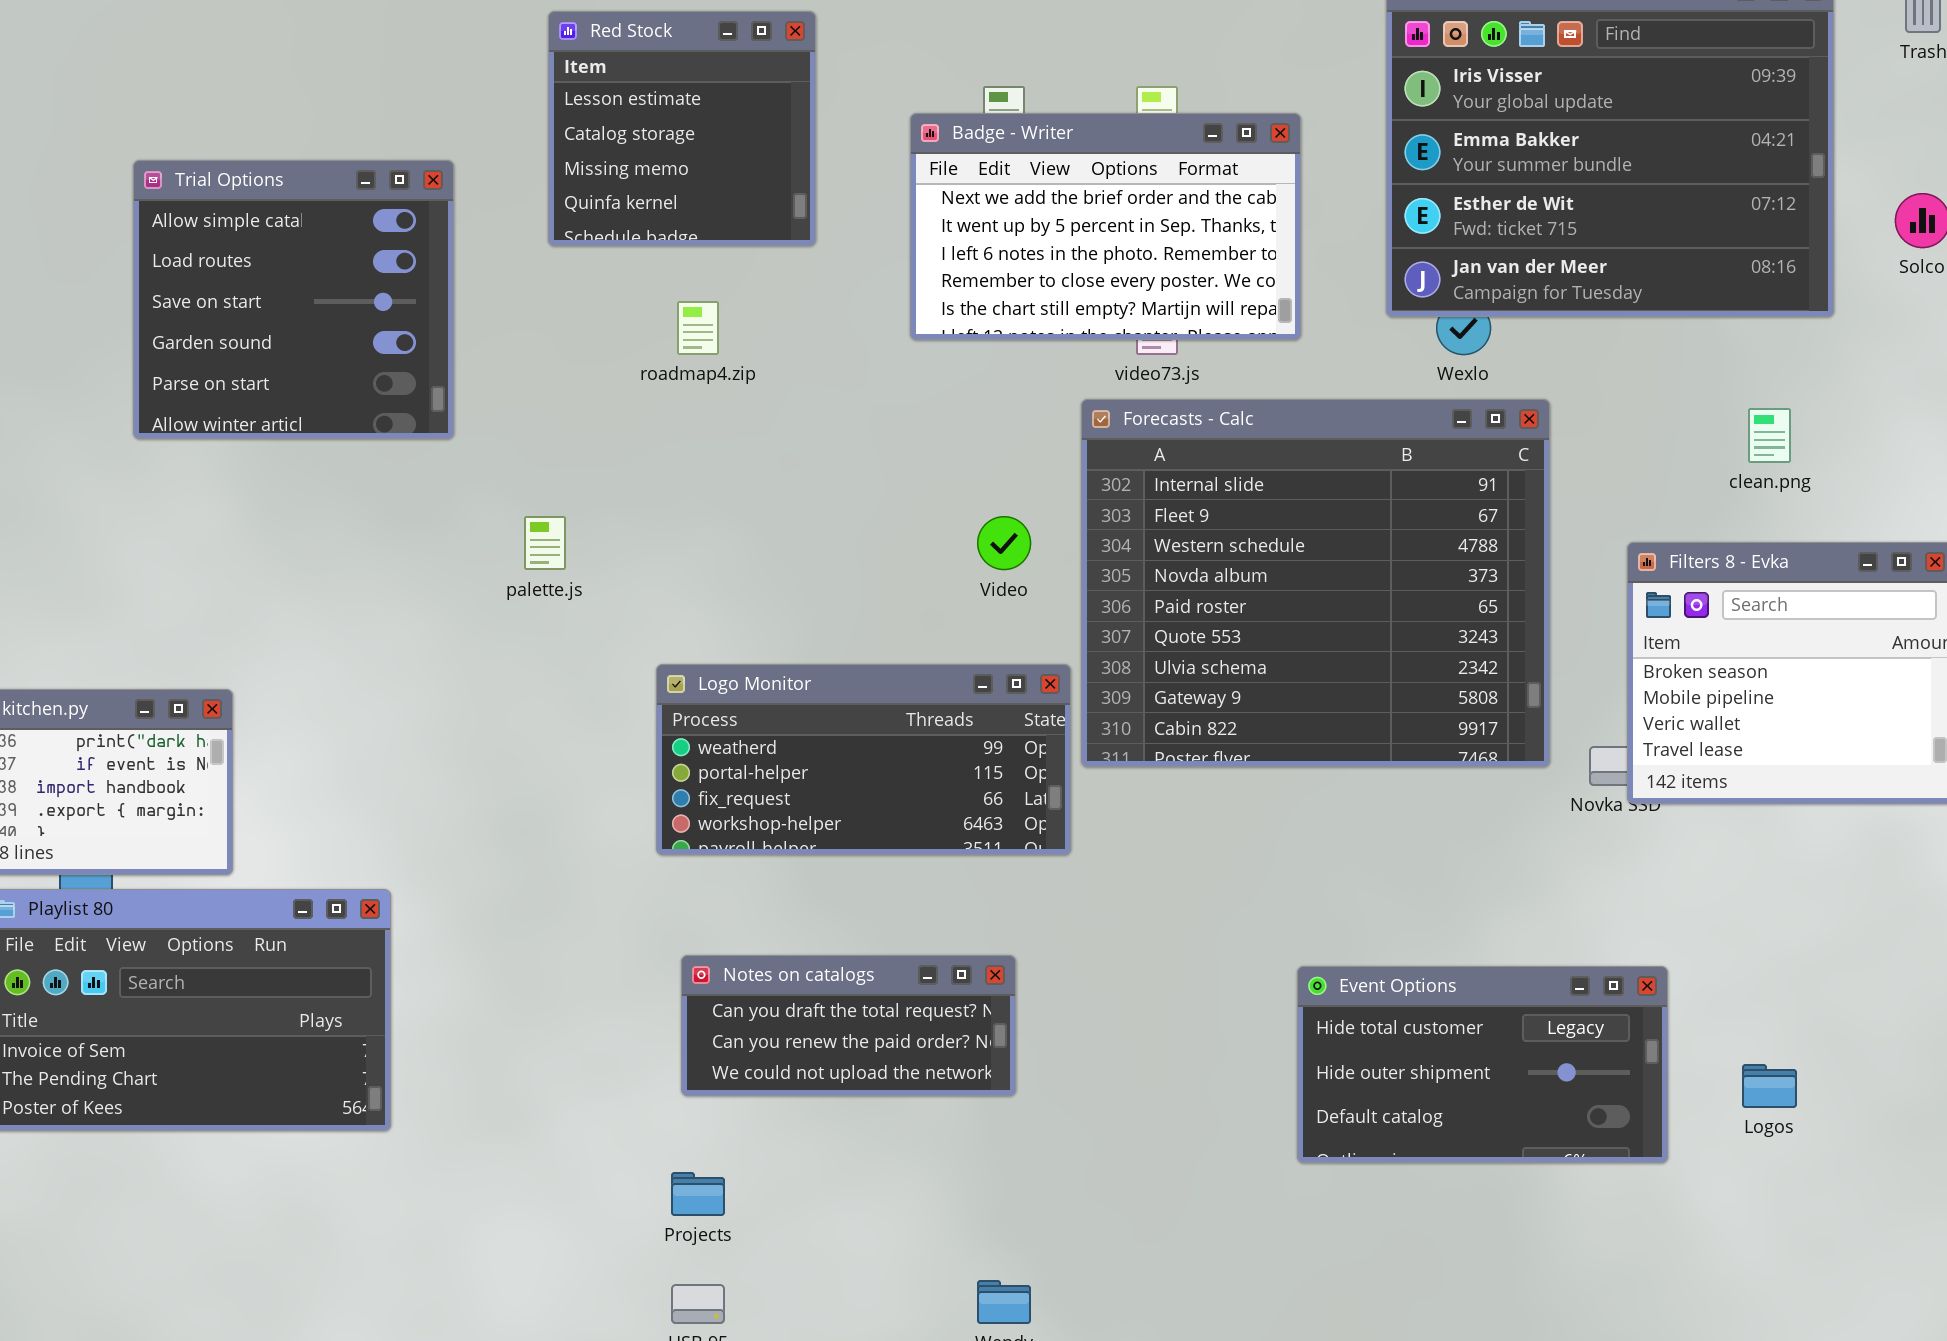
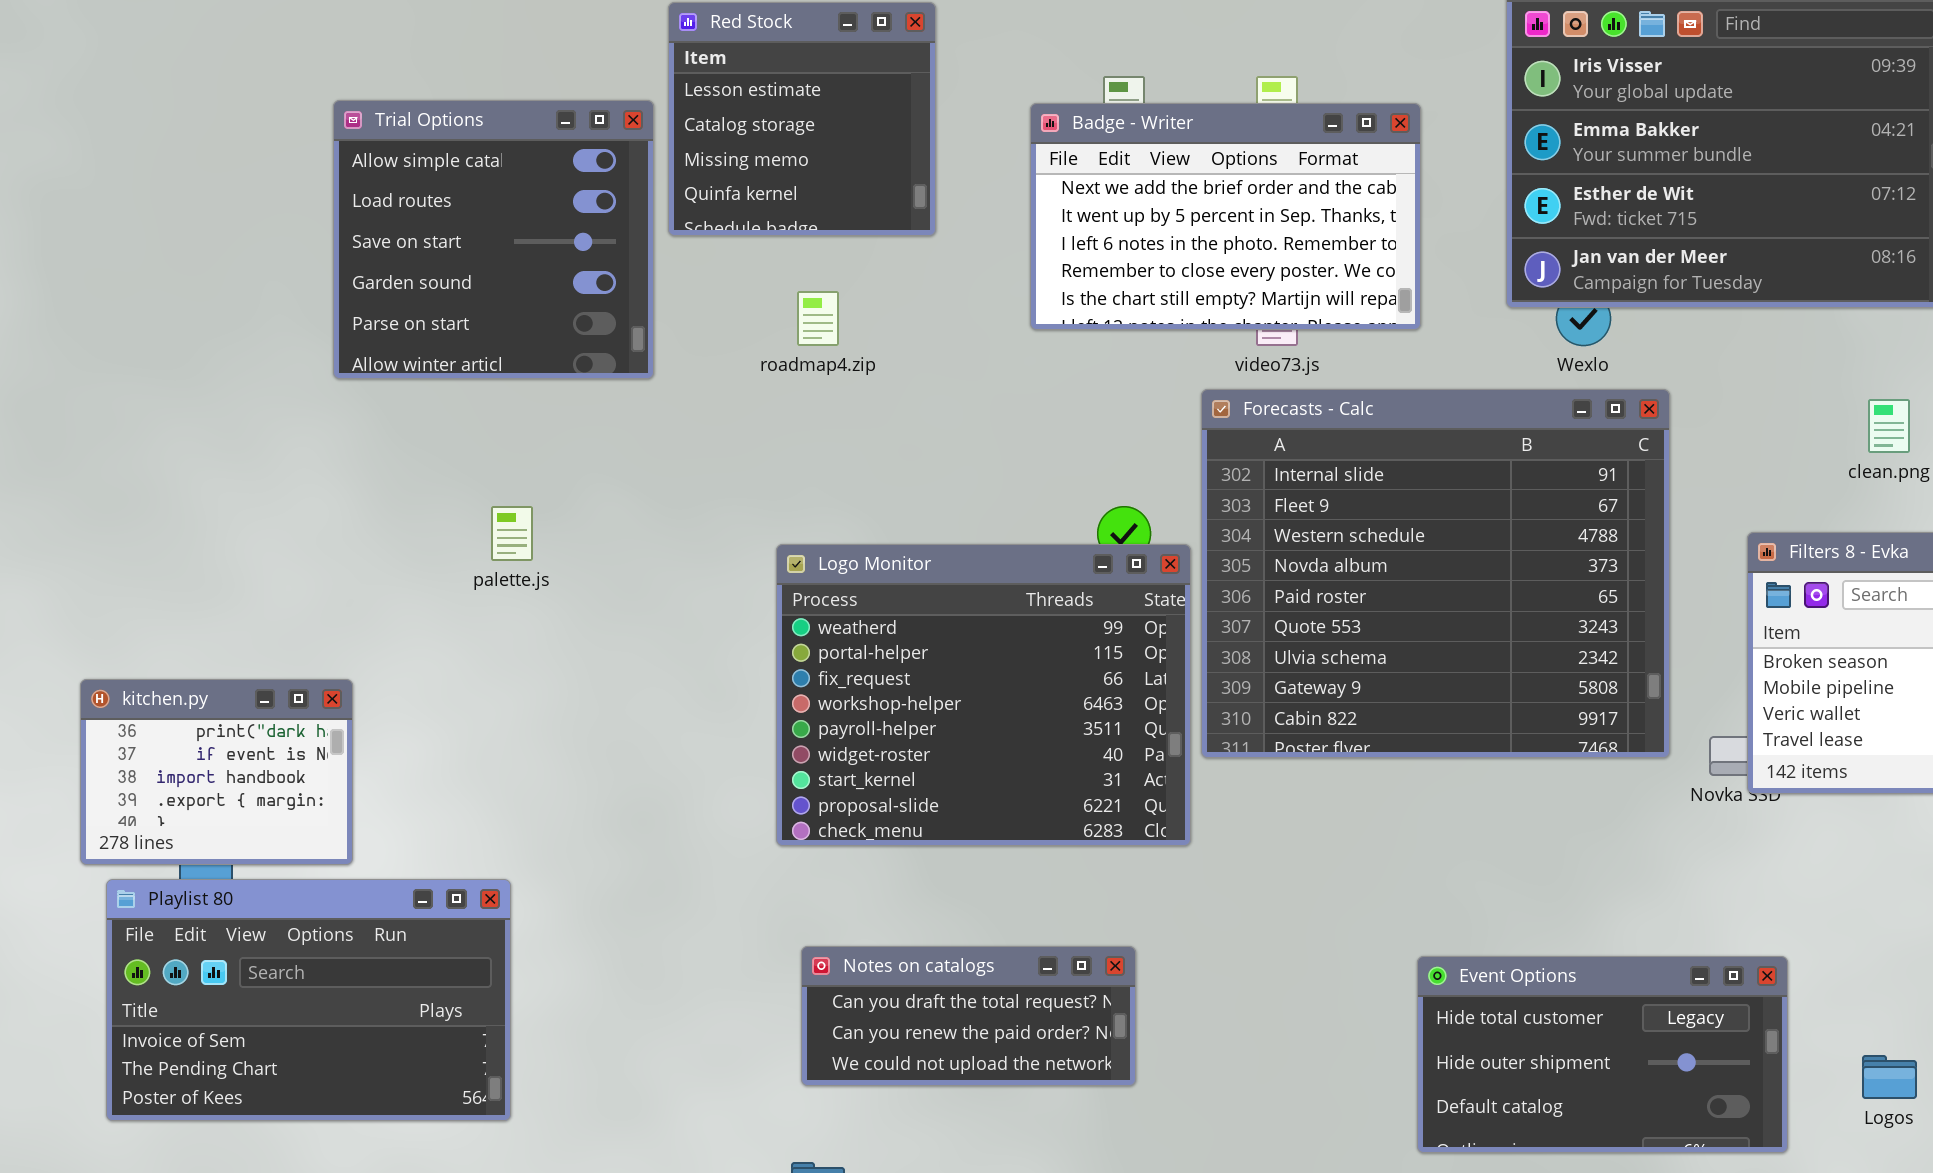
Trial Options: [133,160,454,439] -> [333,100,654,379], moved
palette.js: [524,516,566,570] -> [491,506,533,561], moved
Logo Monitor: [656,664,1071,855] -> [776,544,1191,846], resized

